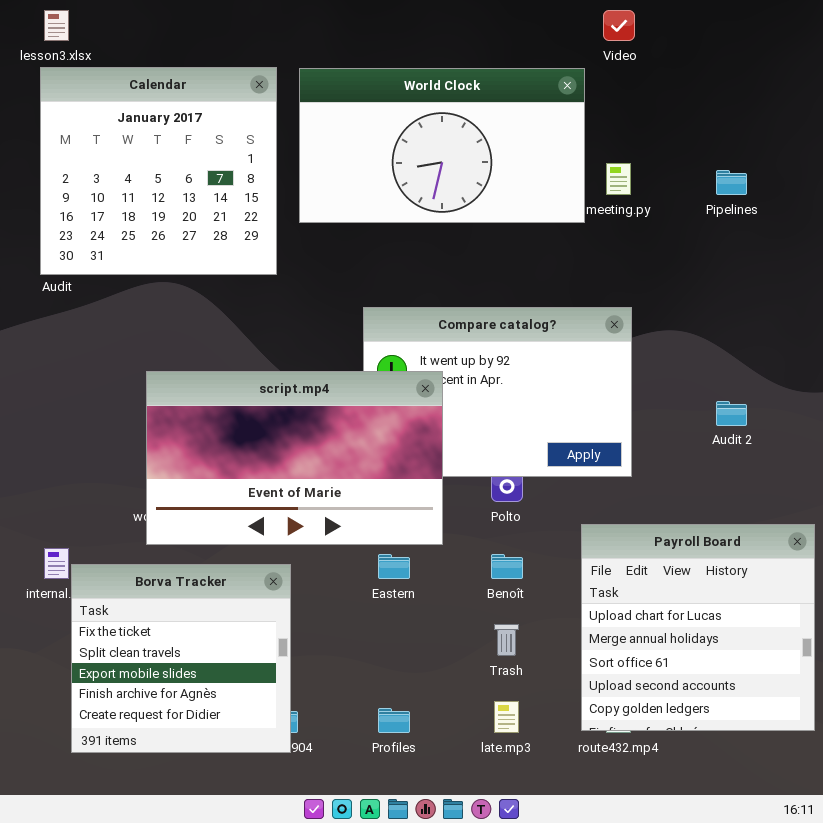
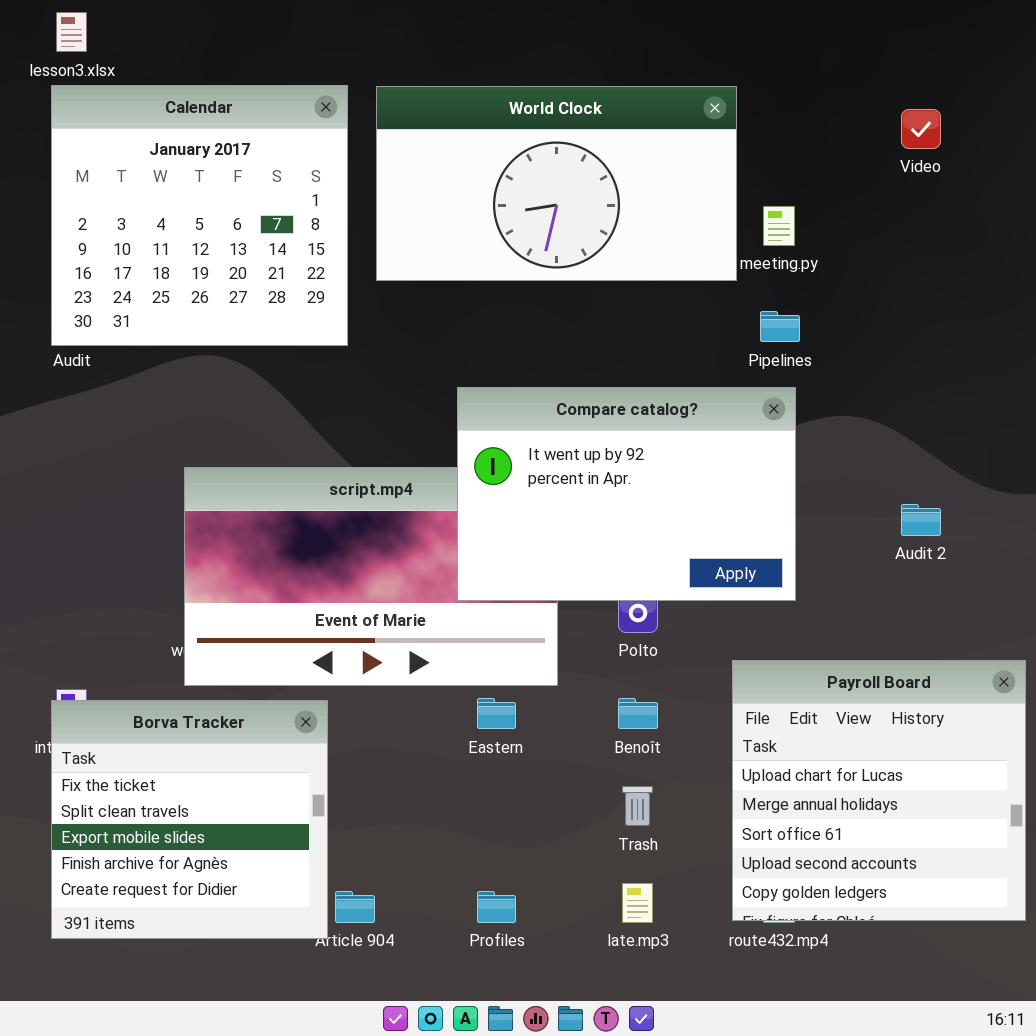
Video: [603,10,635,41] -> [901,109,941,149], moved
Pipelines: [716,170,747,195] -> [760,311,800,342], moved
Compare catalog?: [363,307,632,477] -> [457,387,796,601], raised
Borva Tracker: [71,564,291,753] -> [51,700,328,939], moved

